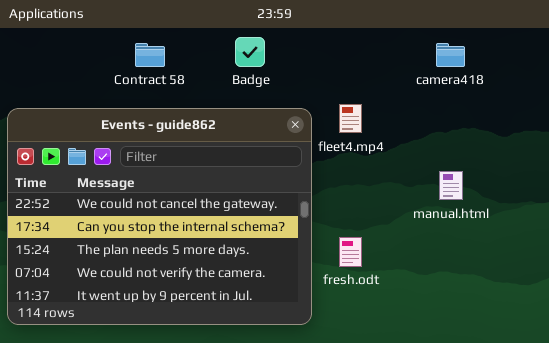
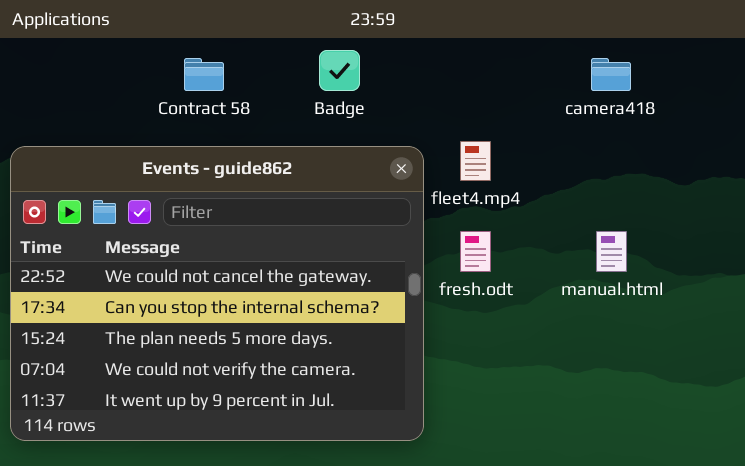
fresh.odt: [339,237,362,267] -> [460,231,491,272], moved

